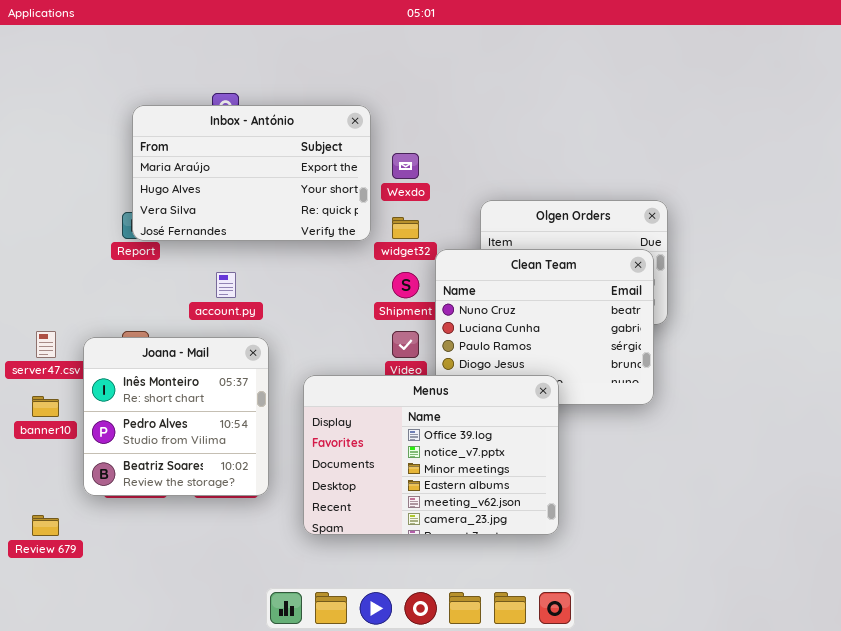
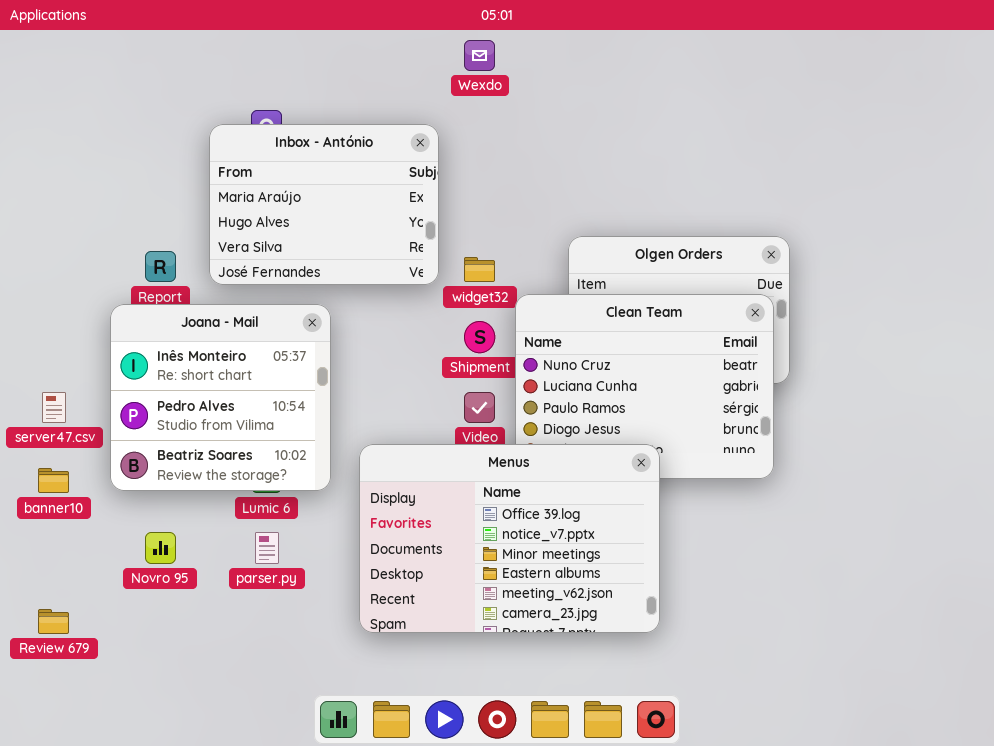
Inbox - António: [132,105,371,241] -> [209,124,439,285], resized
Wexdo: [392,153,419,179] -> [464,40,495,71], moved
Joana - Mail: [83,337,269,496] -> [110,304,331,491], moved

